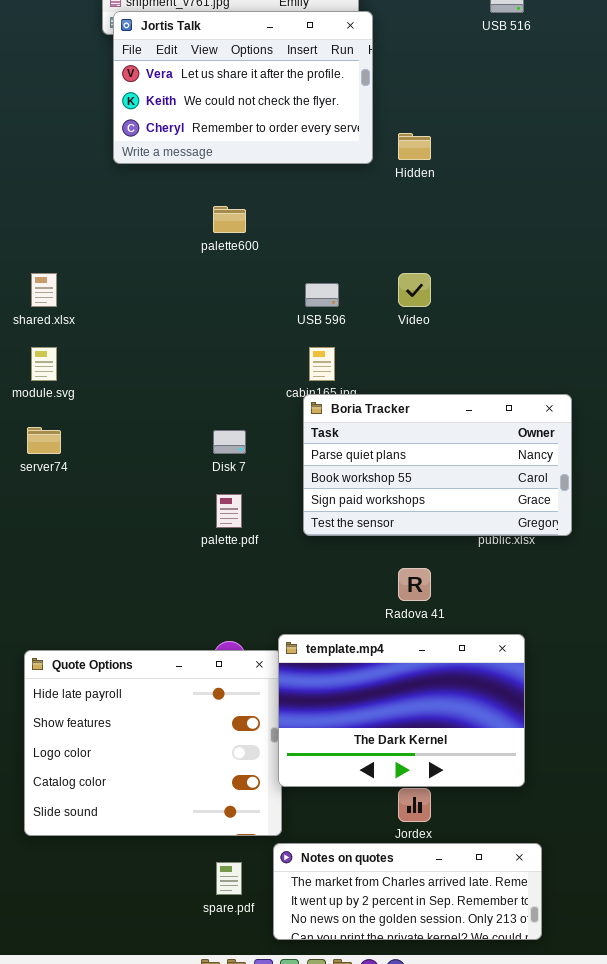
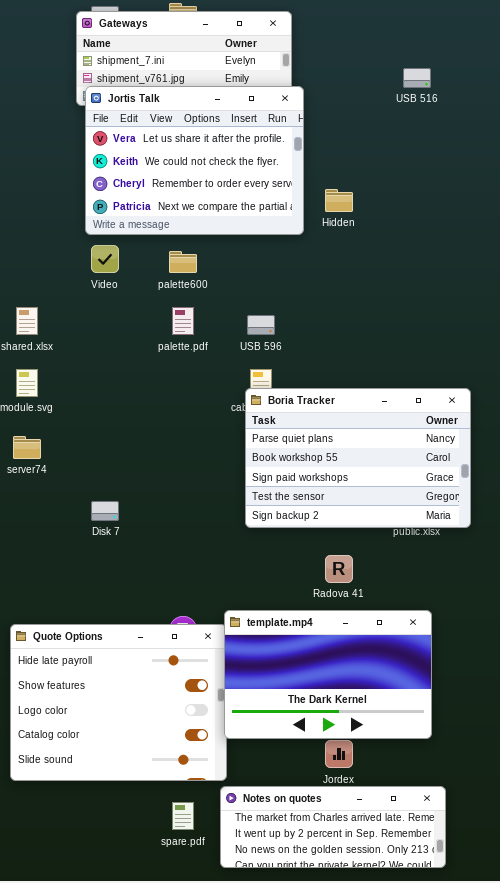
Jortis Talk: [113,11,373,164] -> [85,86,304,235], resized
Video: [398,273,431,307] -> [91,245,119,273], moved
Boria Tracker: [303,394,572,536] -> [245,388,471,528], resized
Disk 7: [213,430,246,454] -> [91,501,119,521], moved
palette.pdf: [216,494,242,528] -> [172,307,194,335], moved

